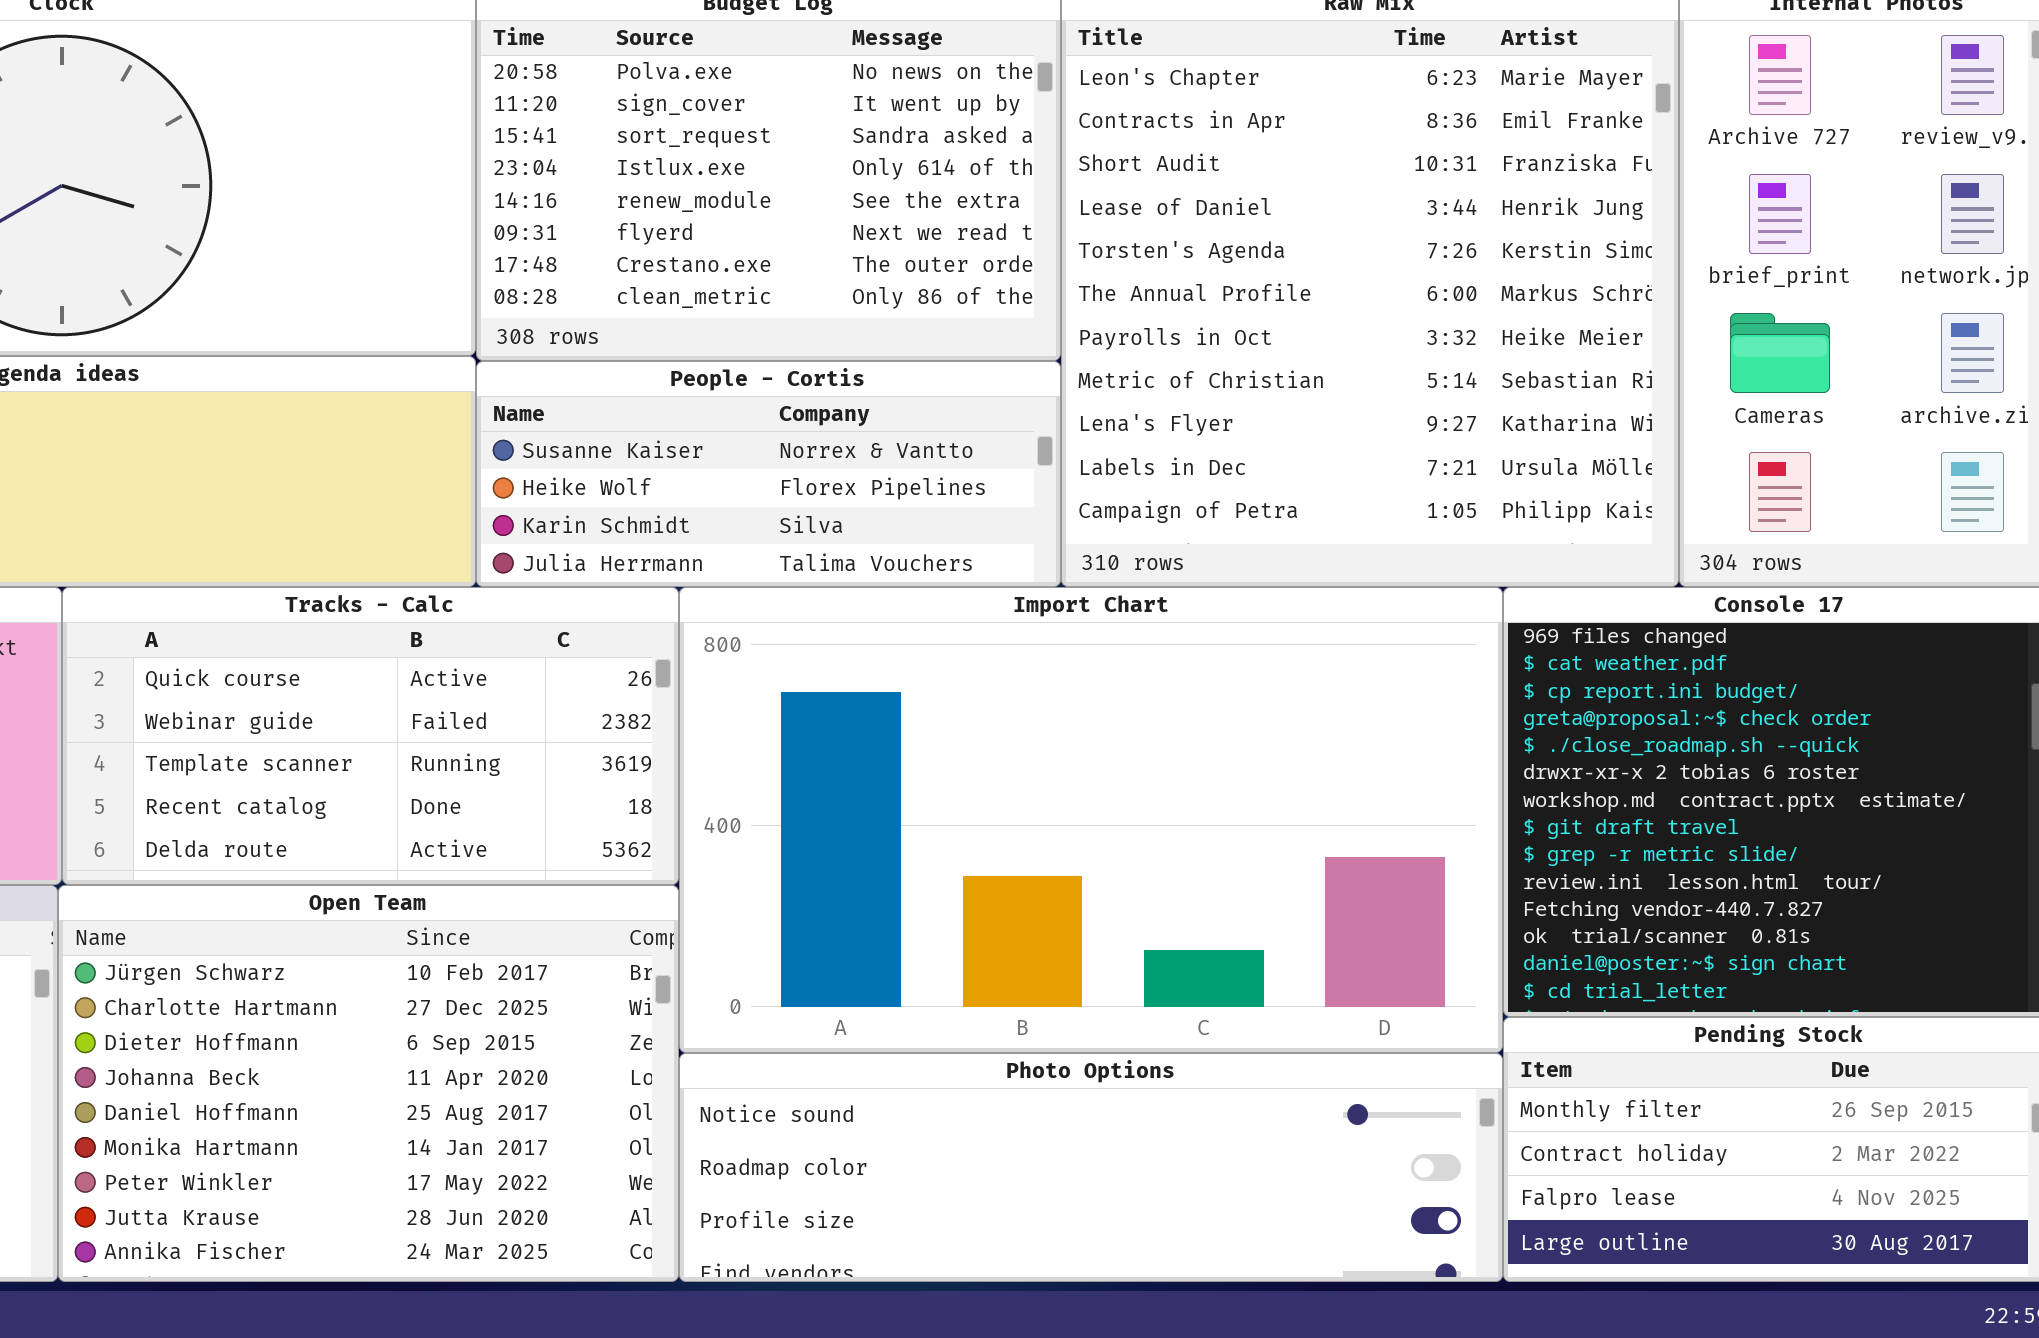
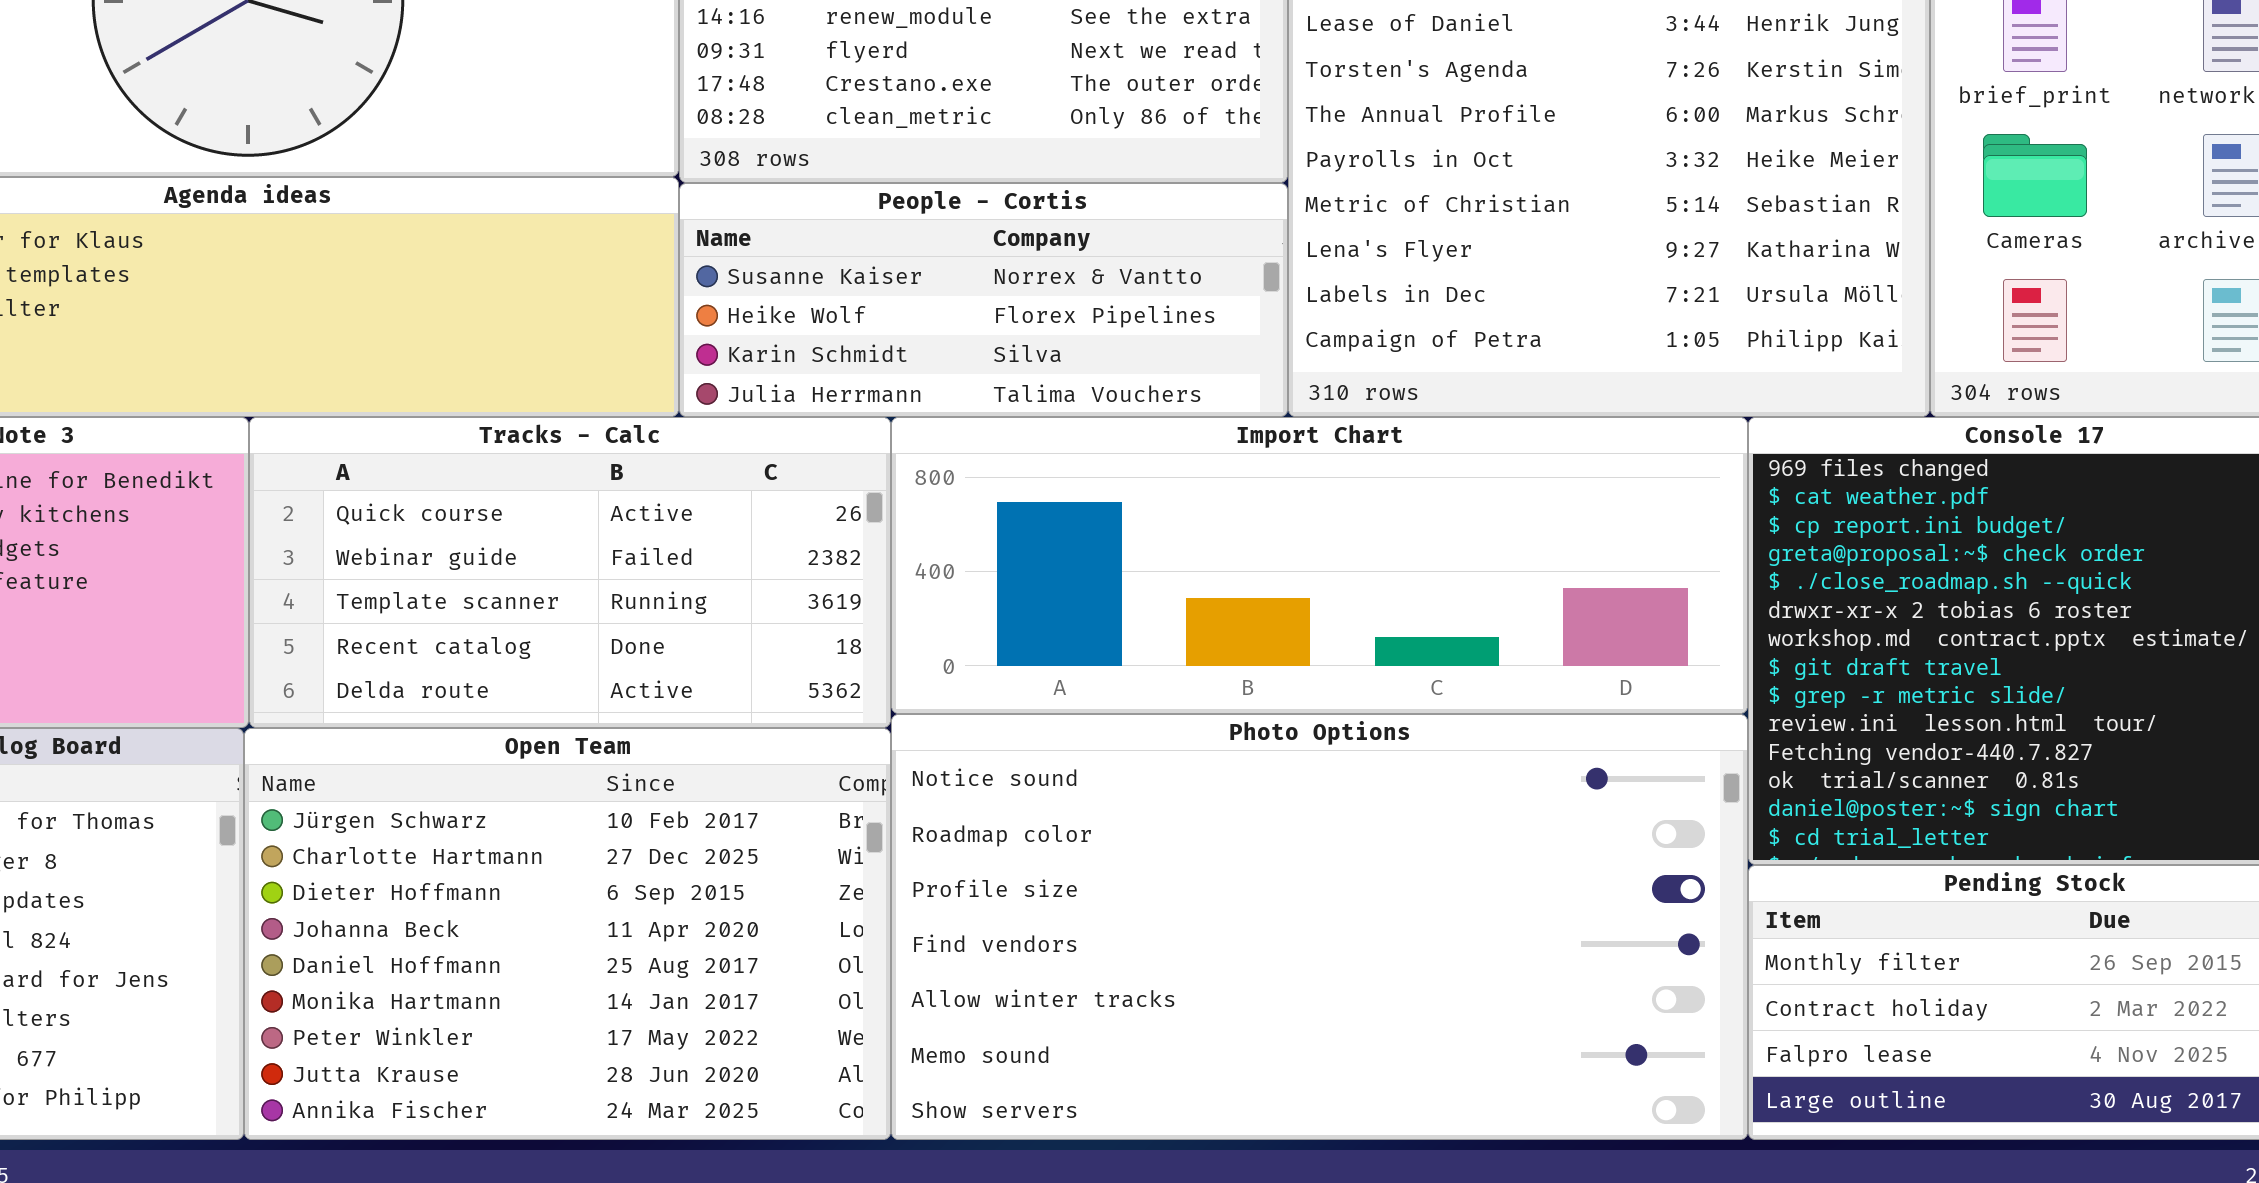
Import Chart: [679,587,1503,1053] -> [891,417,1748,714], resized
Photo Options: [679,1053,1503,1282] -> [891,714,1748,1140], resized

